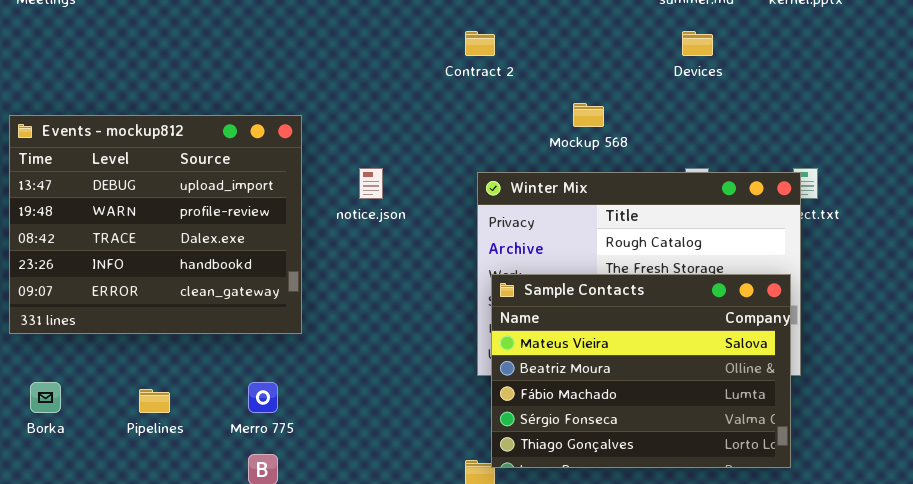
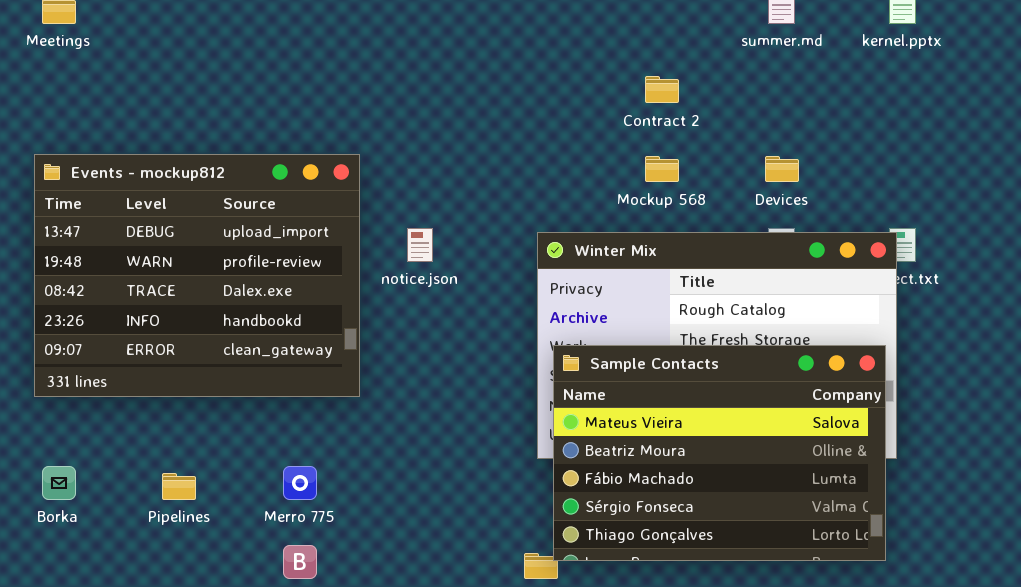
Contract 2: [465,31,495,56] -> [645,76,679,103], moved
Devices: [682,31,713,56] -> [765,156,799,182], moved
Events - mockup812: [9,115,302,334] -> [34,154,360,397], moved

